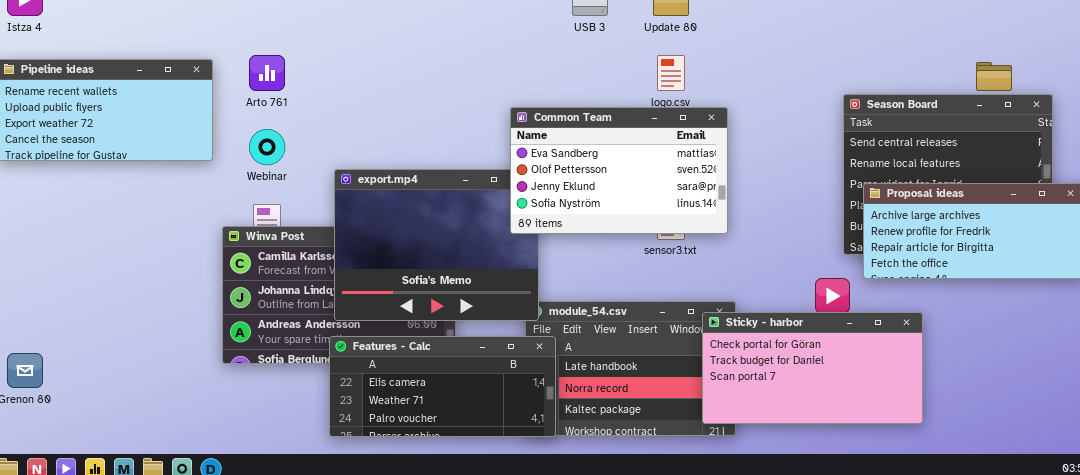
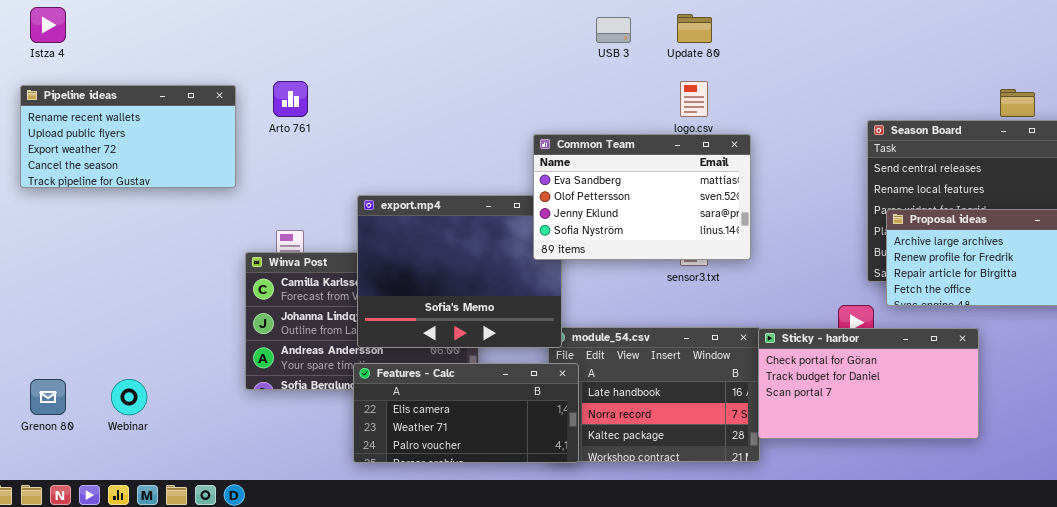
Webinar: [249,129,285,165] -> [111,379,147,415], moved
Sticky - harbor: [702,312,923,424] -> [758,328,979,439], moved

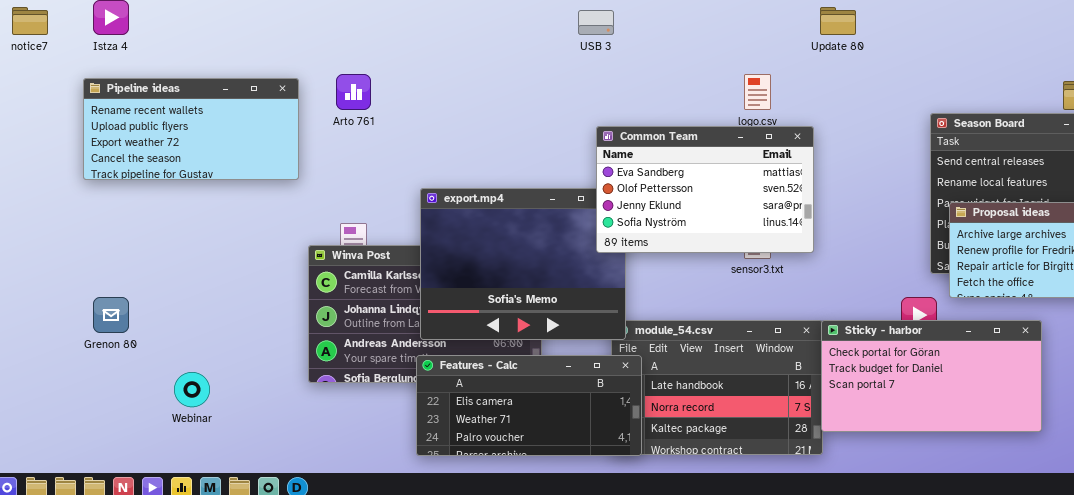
Update 80: [677,14,712,43] -> [820,7,856,35], moved
USB 3: [596,17,631,43] -> [578,10,614,35], moved
Grenon 80: [30,379,66,415] -> [93,297,129,333], moved

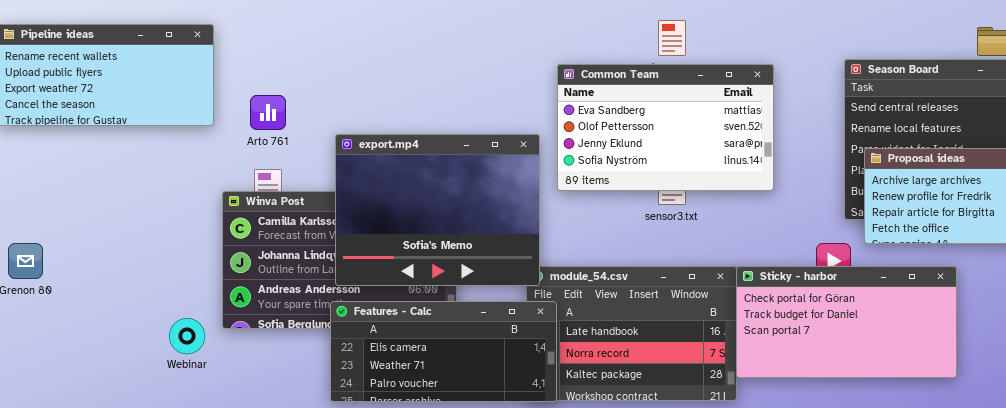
Arto 761: [336,74,371,110] -> [250,95,286,130], moved
Common Team: [596,126,814,253] -> [557,64,774,191], moved
Webinar: [174,372,210,407] -> [169,318,205,354], moved

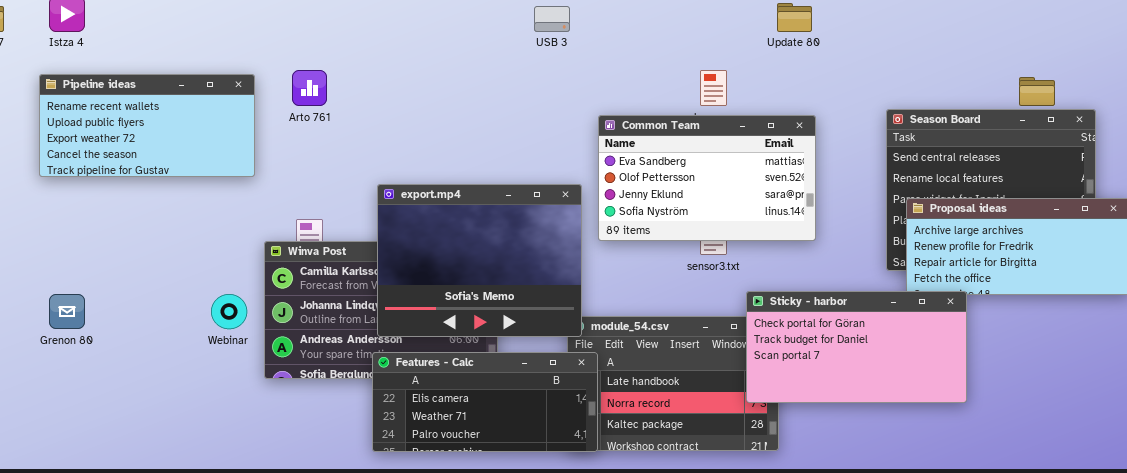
Arto 761: [250,95,286,130] -> [292,70,327,106], moved
Sticky - harbor: [736,266,957,378] -> [746,291,967,403], moved
Webinar: [169,318,205,354] -> [211,294,247,329], moved

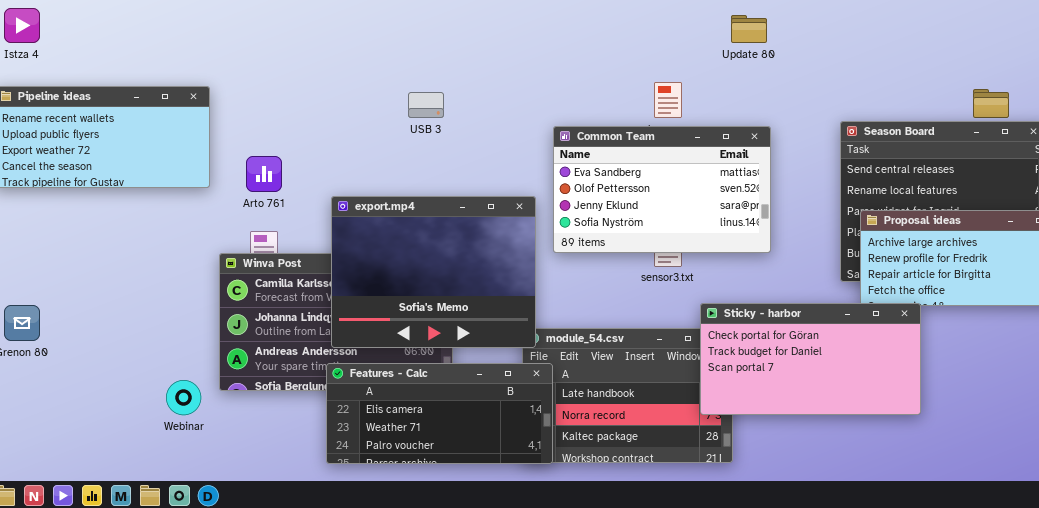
USB 3: [534,6,570,32] -> [408,92,444,118], moved
Arto 761: [292,70,327,106] -> [246,156,282,192], moved
Webinar: [211,294,247,329] -> [166,380,201,415], moved

